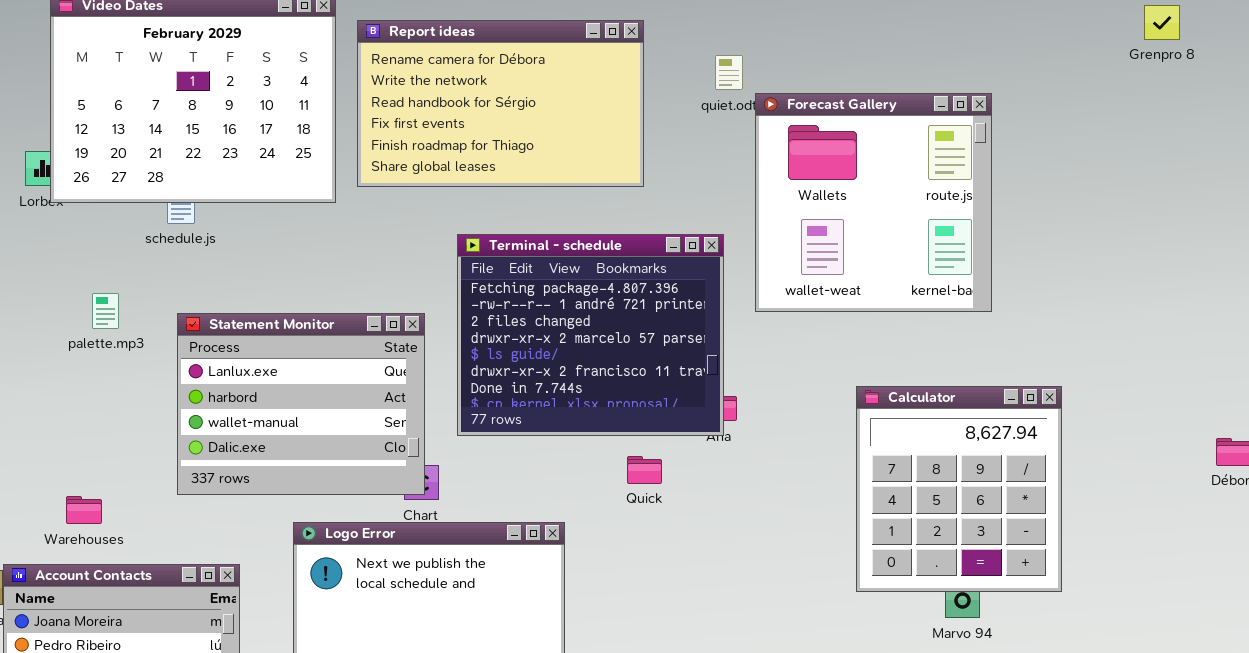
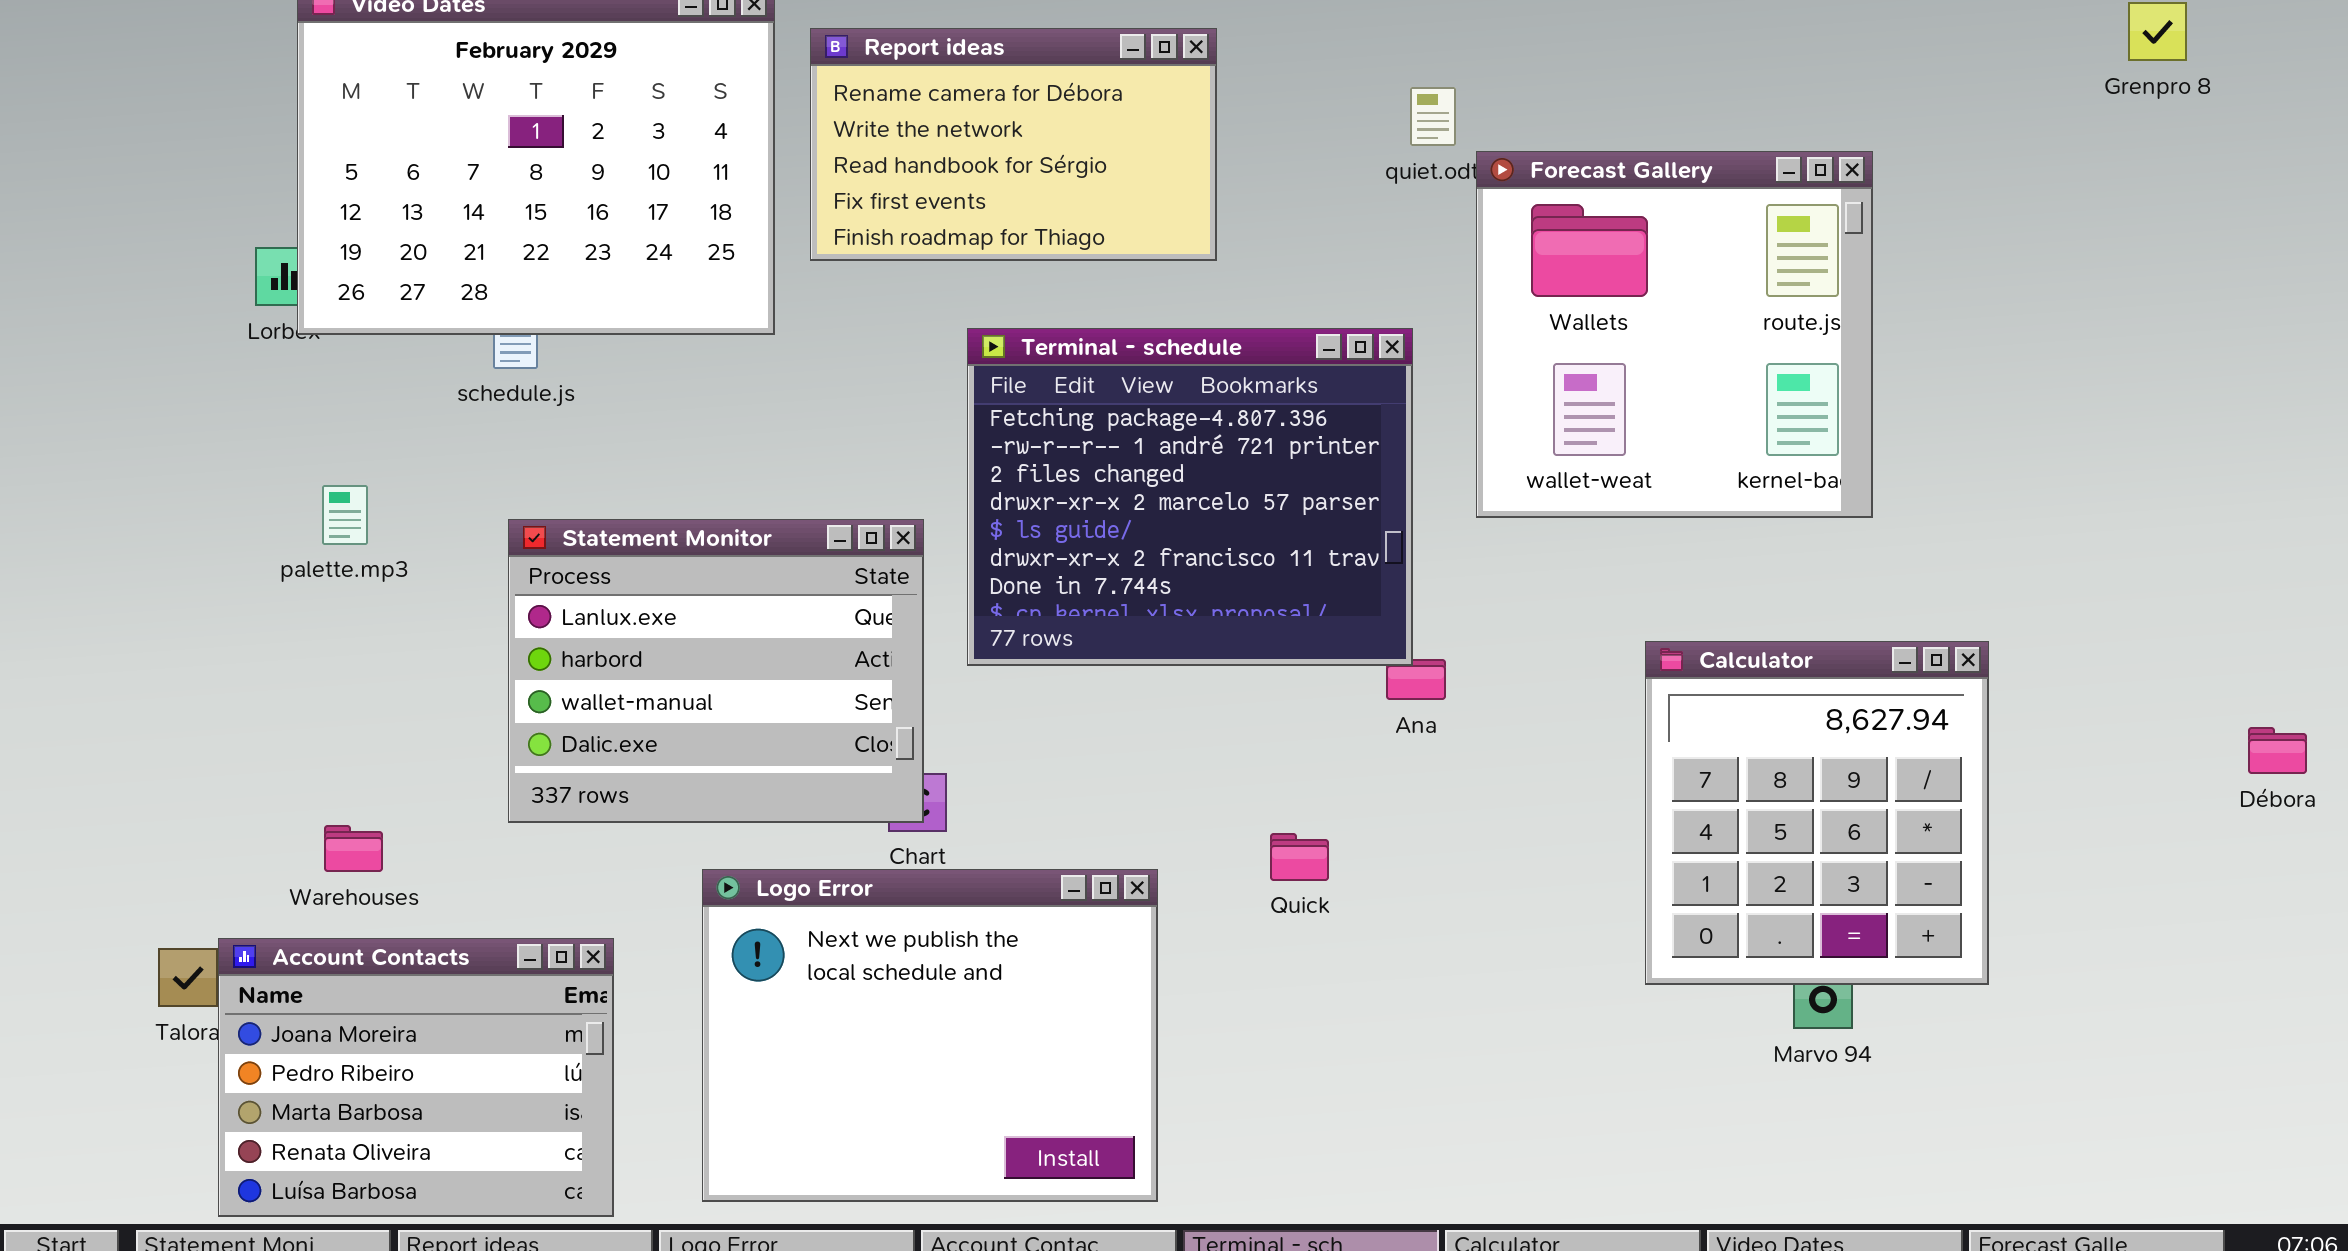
Report ideas: [357,20,644,187] -> [810,28,1217,261], resized
Terminal - schedule: [457,234,724,436] -> [967,328,1413,666], moved
palette.mp3: [92,293,119,329] -> [322,485,368,545], moved
Quick: [627,456,662,484] -> [1270,833,1329,881], moved

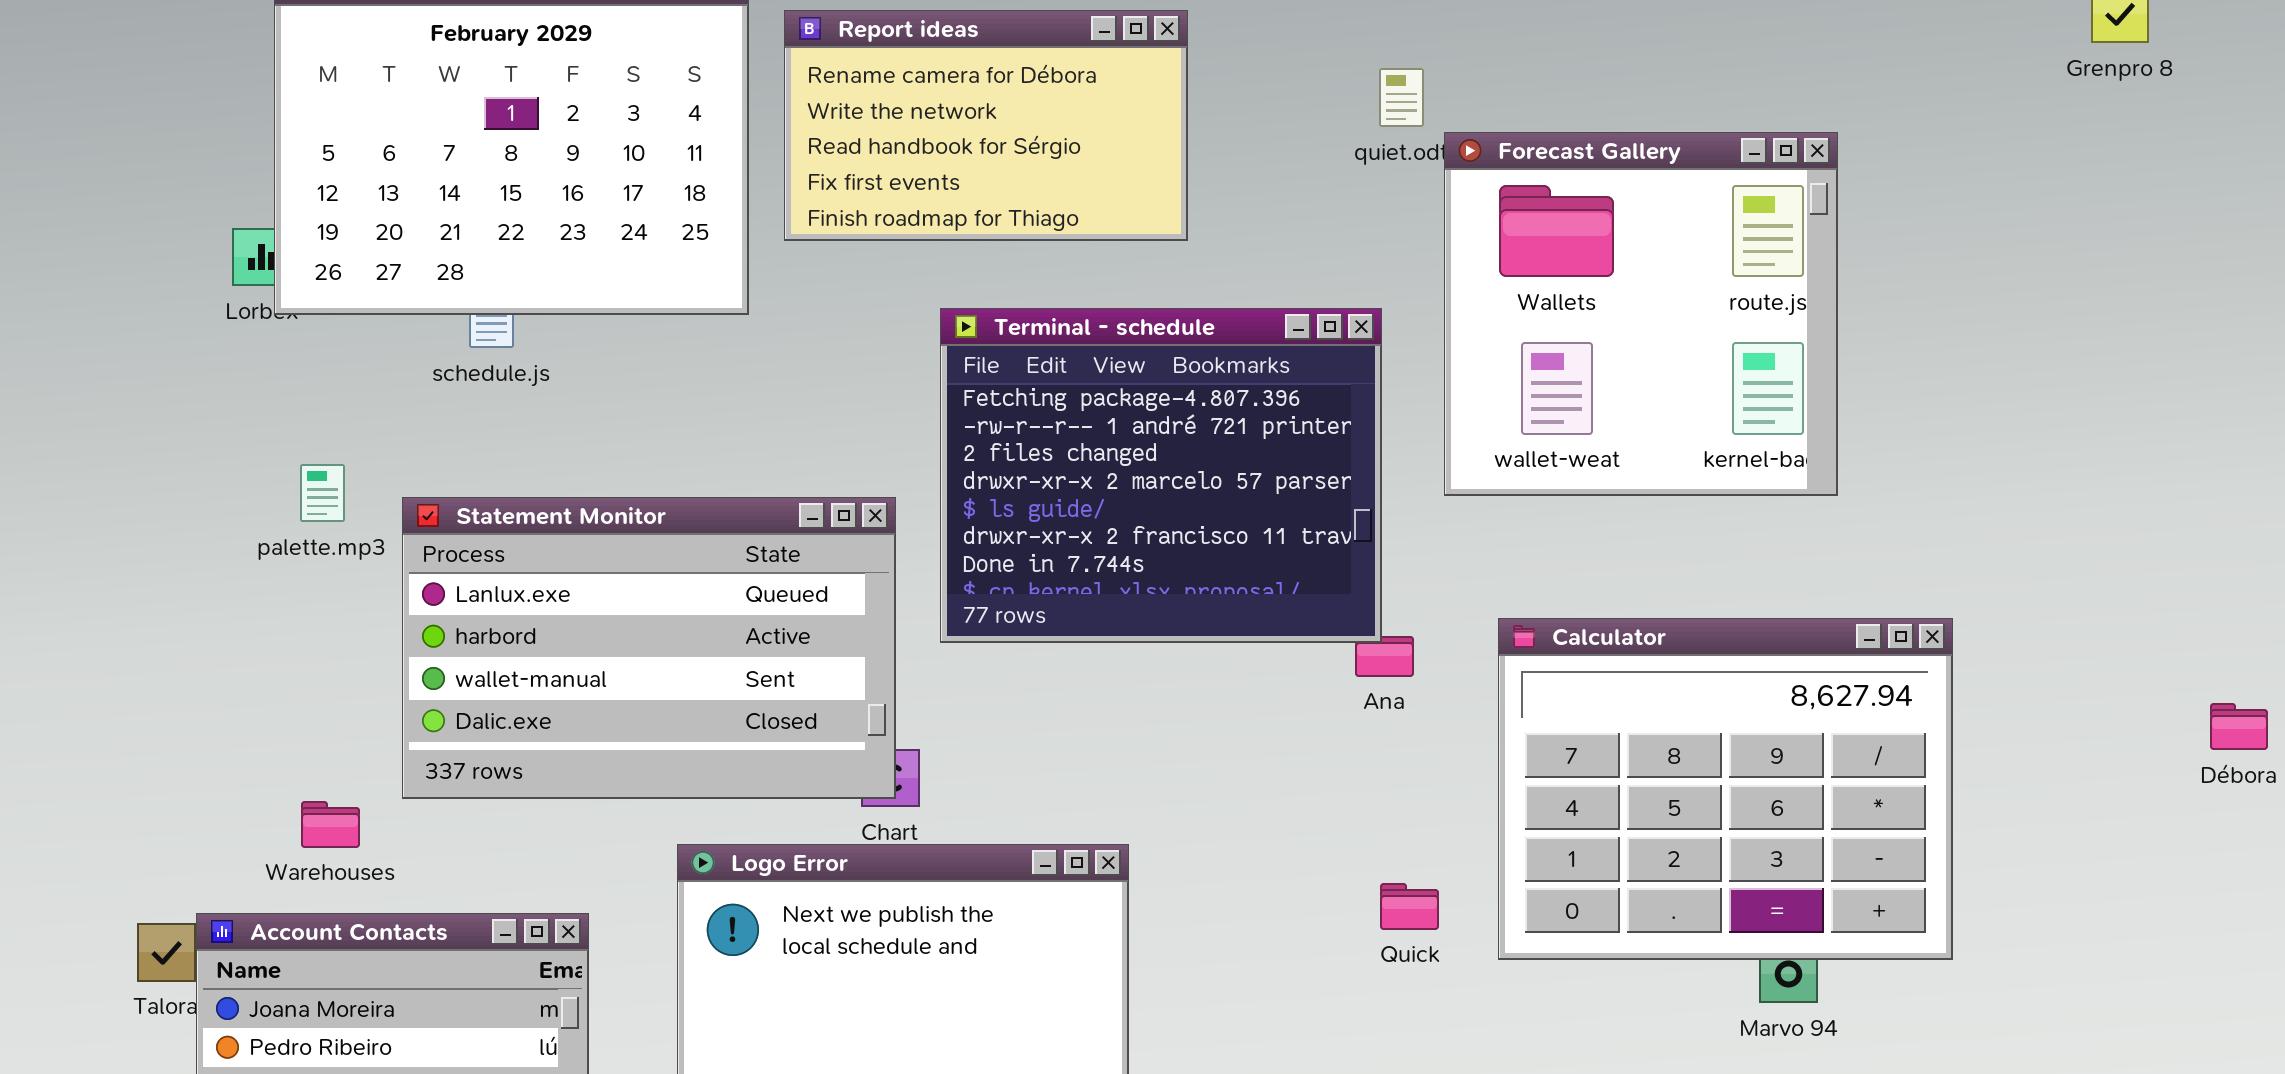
Statement Monitor: [508,519,924,823] -> [402,497,896,799], resized
Calculator: [1645,641,1989,985] -> [1498,618,1953,960], resized
Quick: [1270,833,1329,881] -> [1380,883,1439,930], moved

